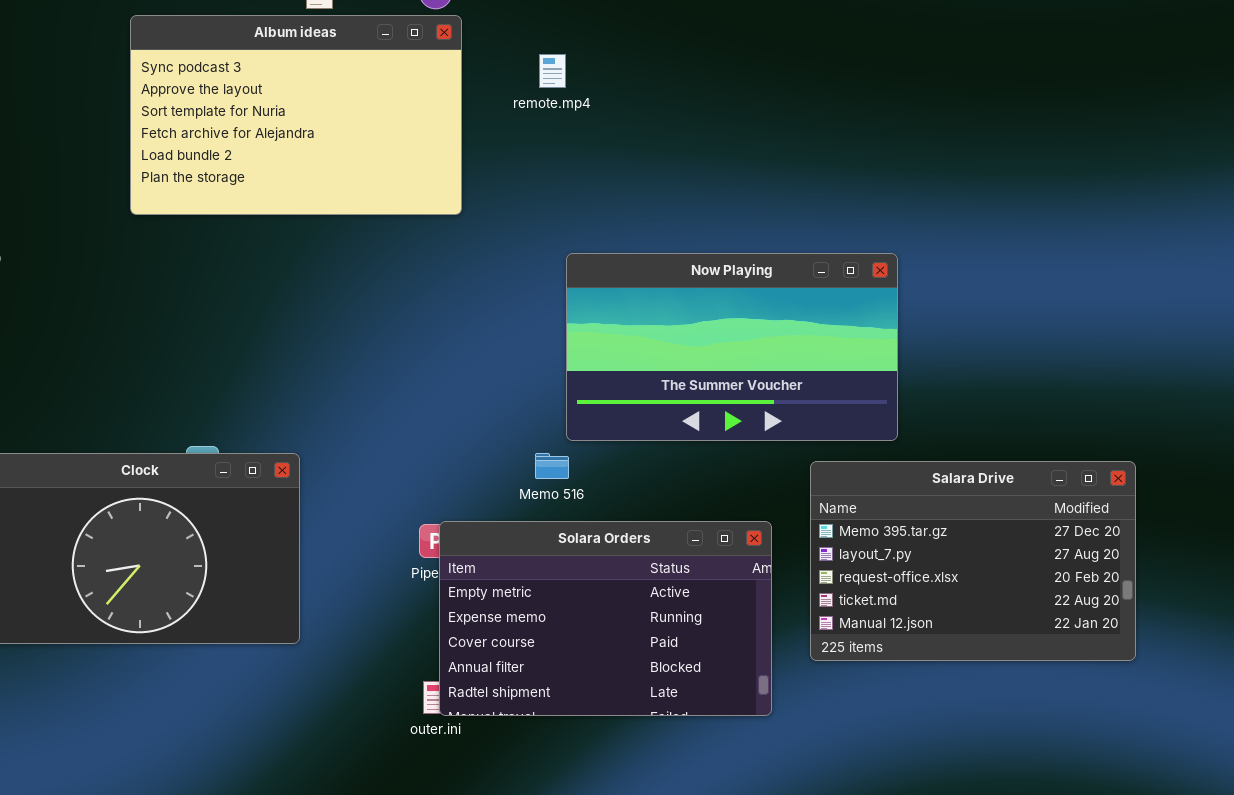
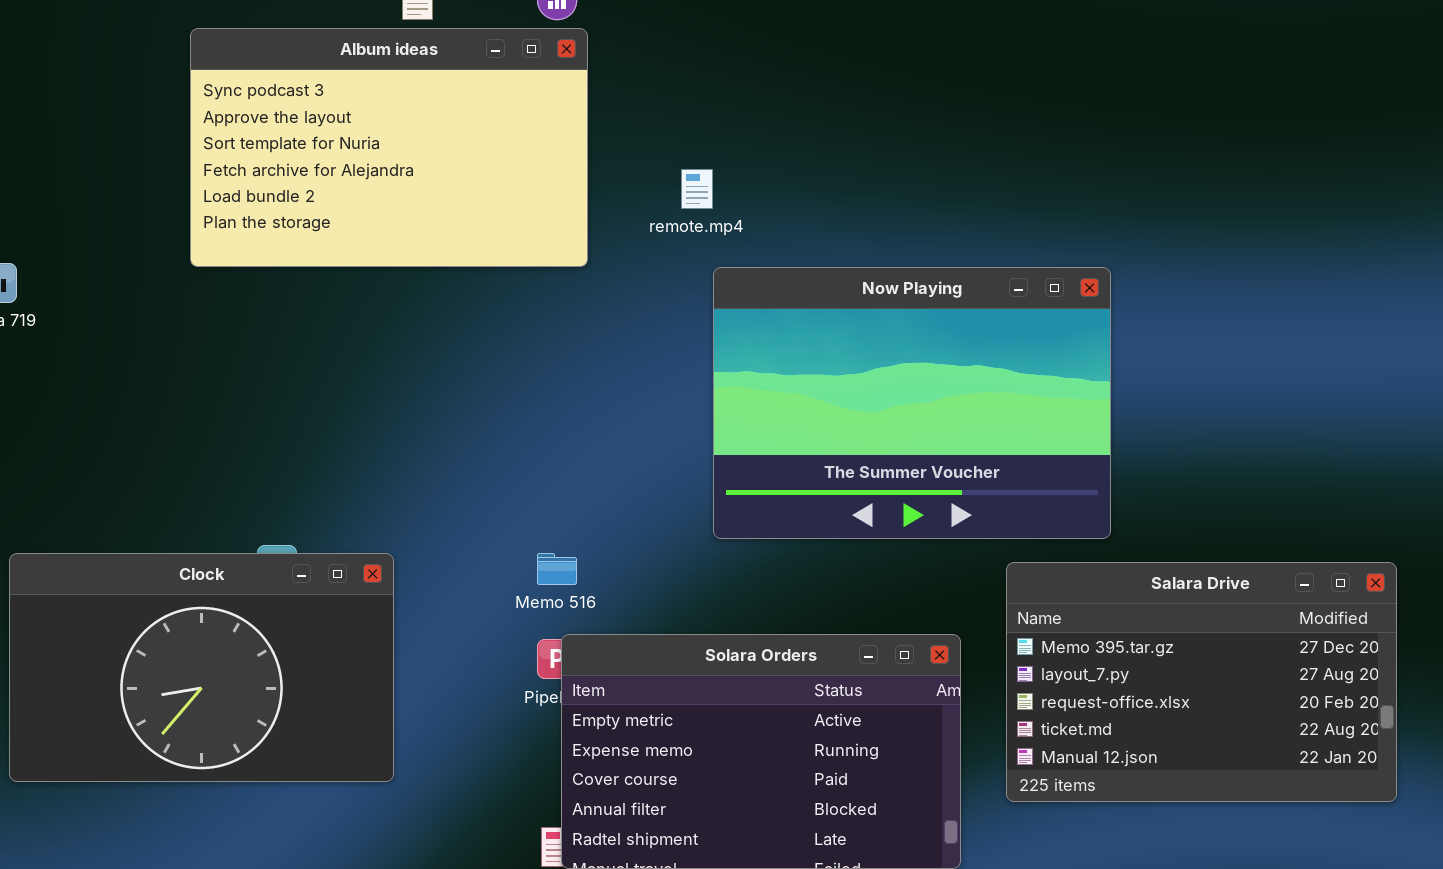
remote.mp4: [539,54,566,88] -> [681,169,713,209], moved
Now Playing: [566,253,898,441] -> [713,267,1111,539], resized
Memo 516: [535,453,569,479] -> [537,553,577,585], moved

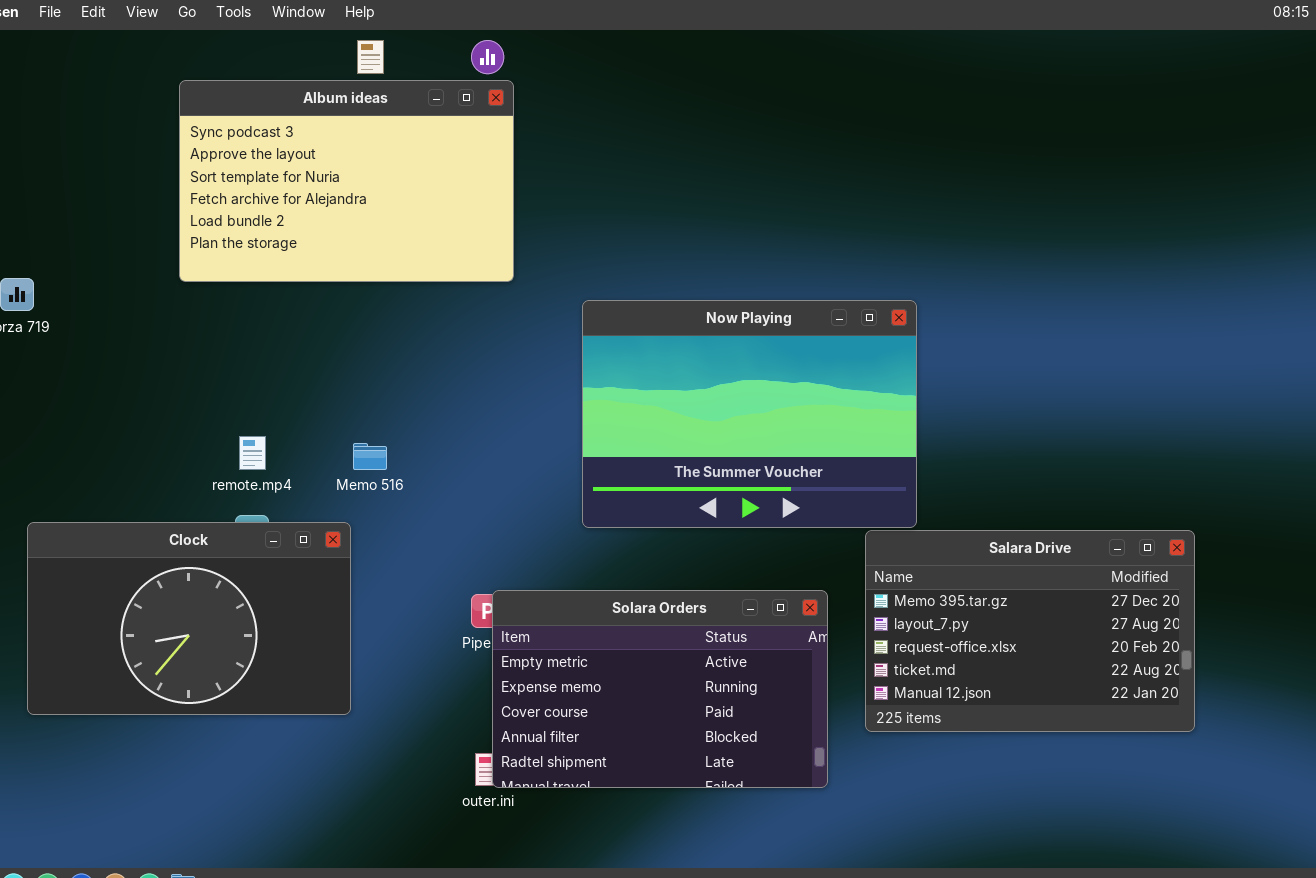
remote.mp4: [681,169,713,209] -> [239,436,266,470], moved
Now Playing: [713,267,1111,539] -> [582,300,917,528], moved
Memo 516: [537,553,577,585] -> [353,443,387,470], moved

